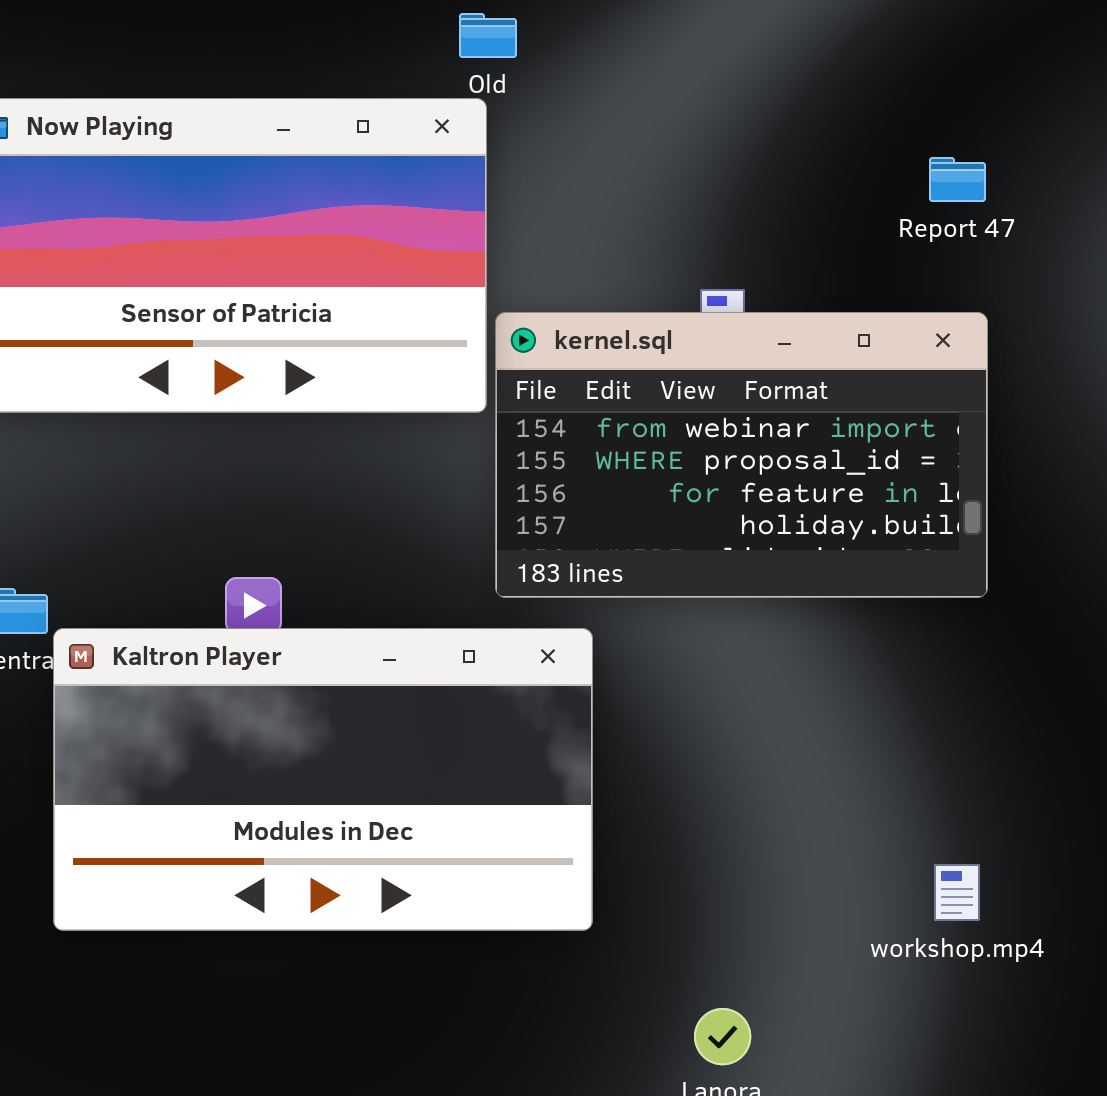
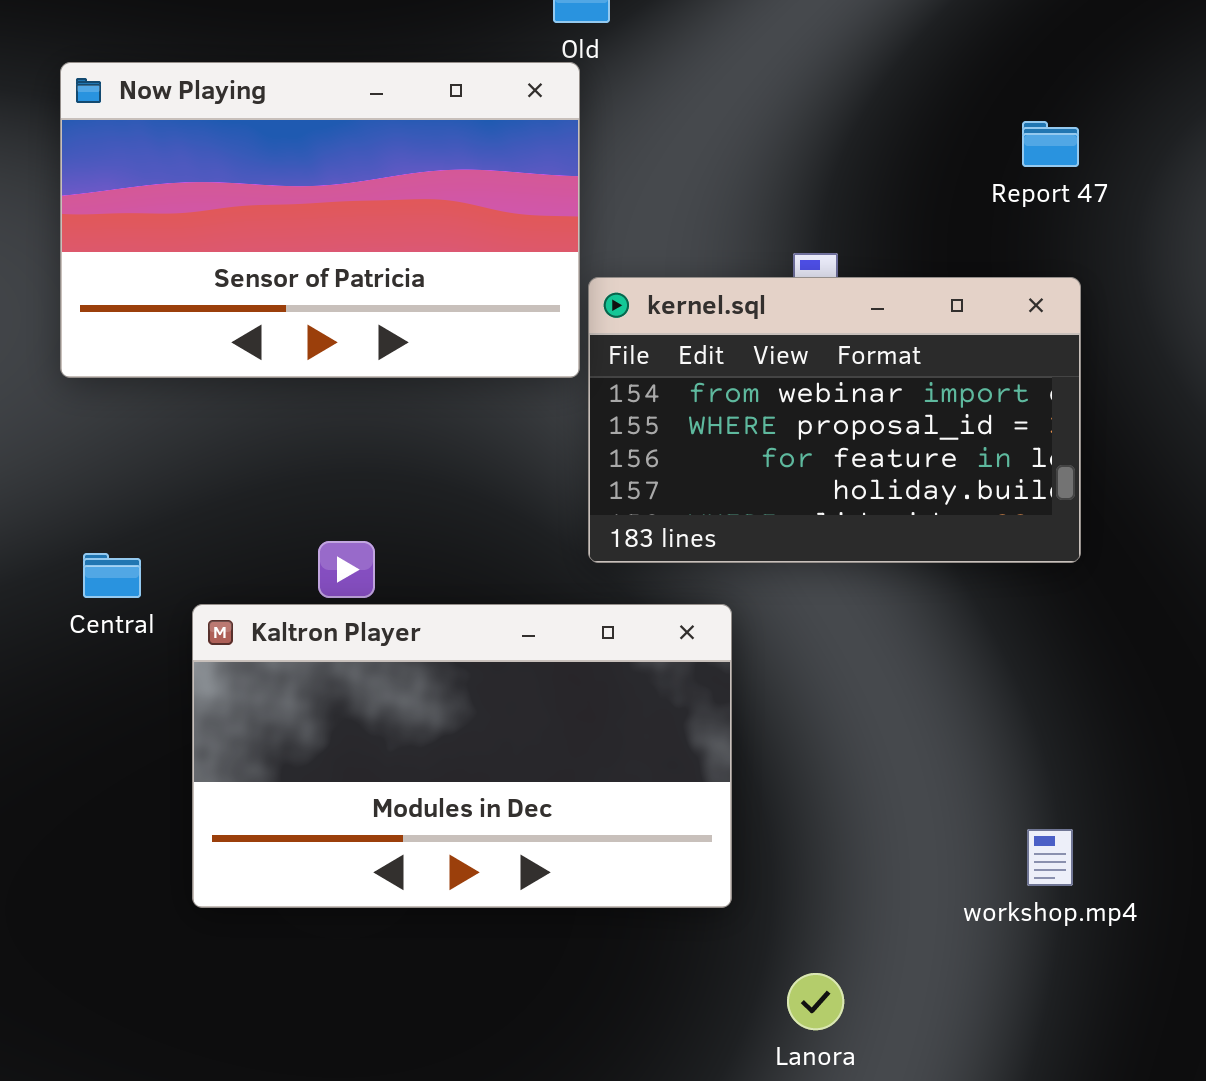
Kaltron Player: [53,628,593,931] -> [192,604,732,908], moved

